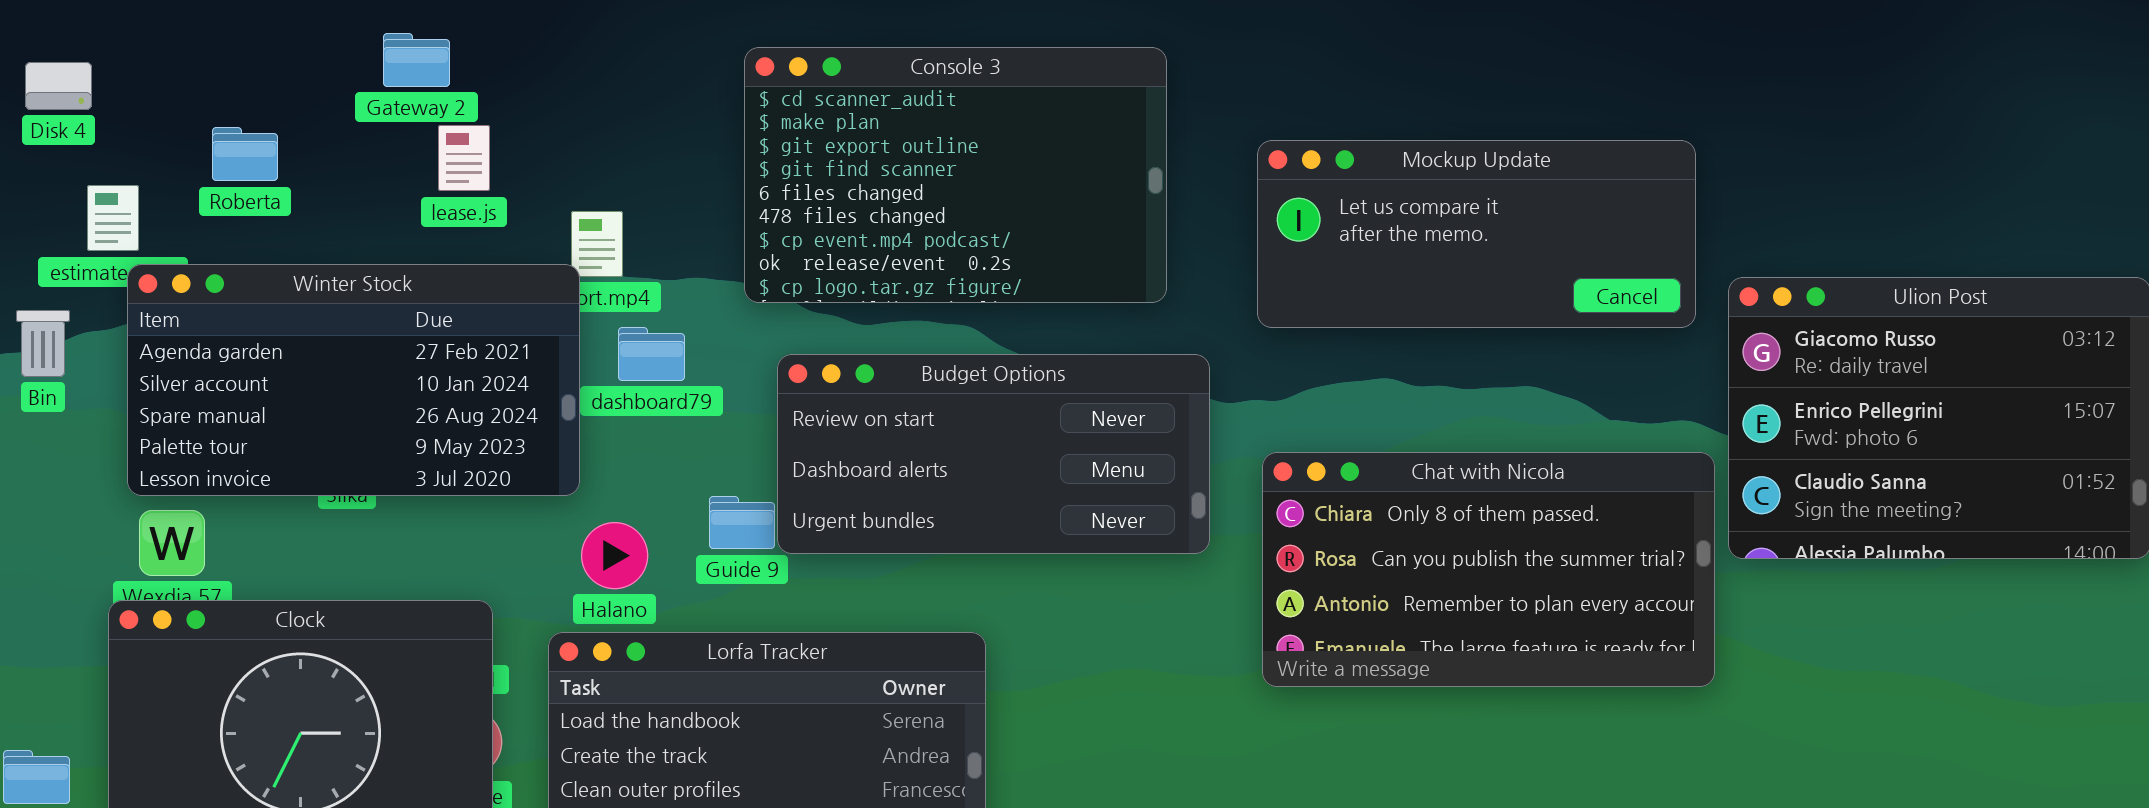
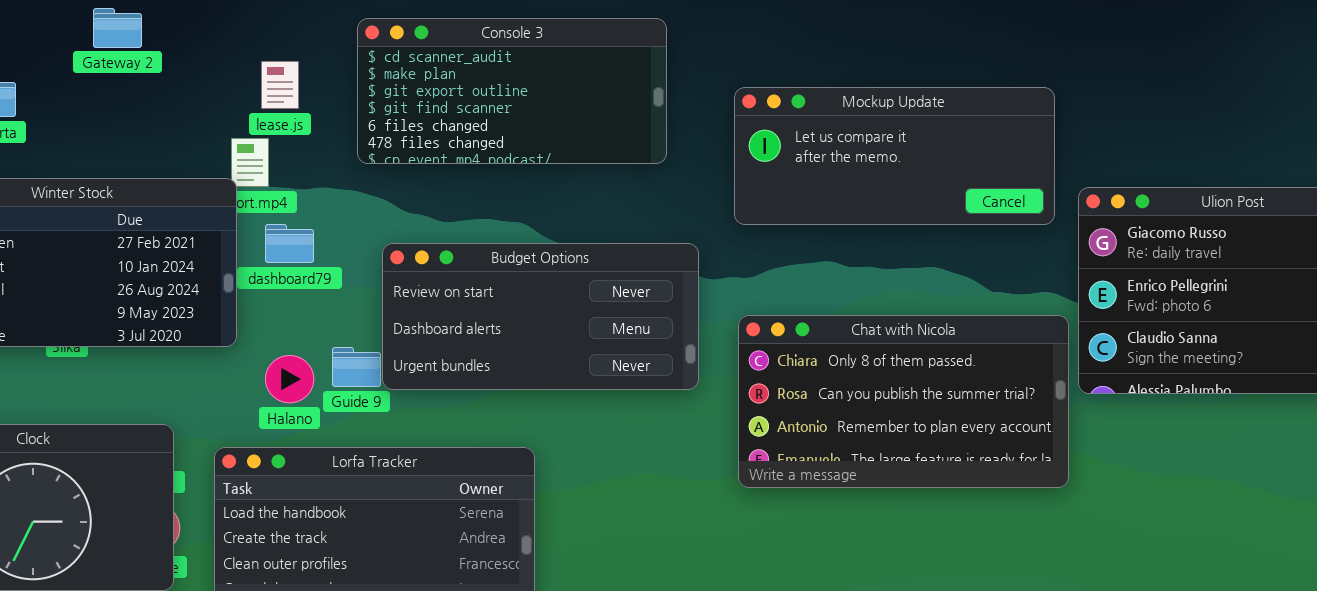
Console 3: [744,47,1167,303] -> [357,18,667,164], resized
lease.js: [438,125,490,191] -> [261,61,299,109], moved
Halano: [581,522,648,589] -> [265,355,314,403], moved

